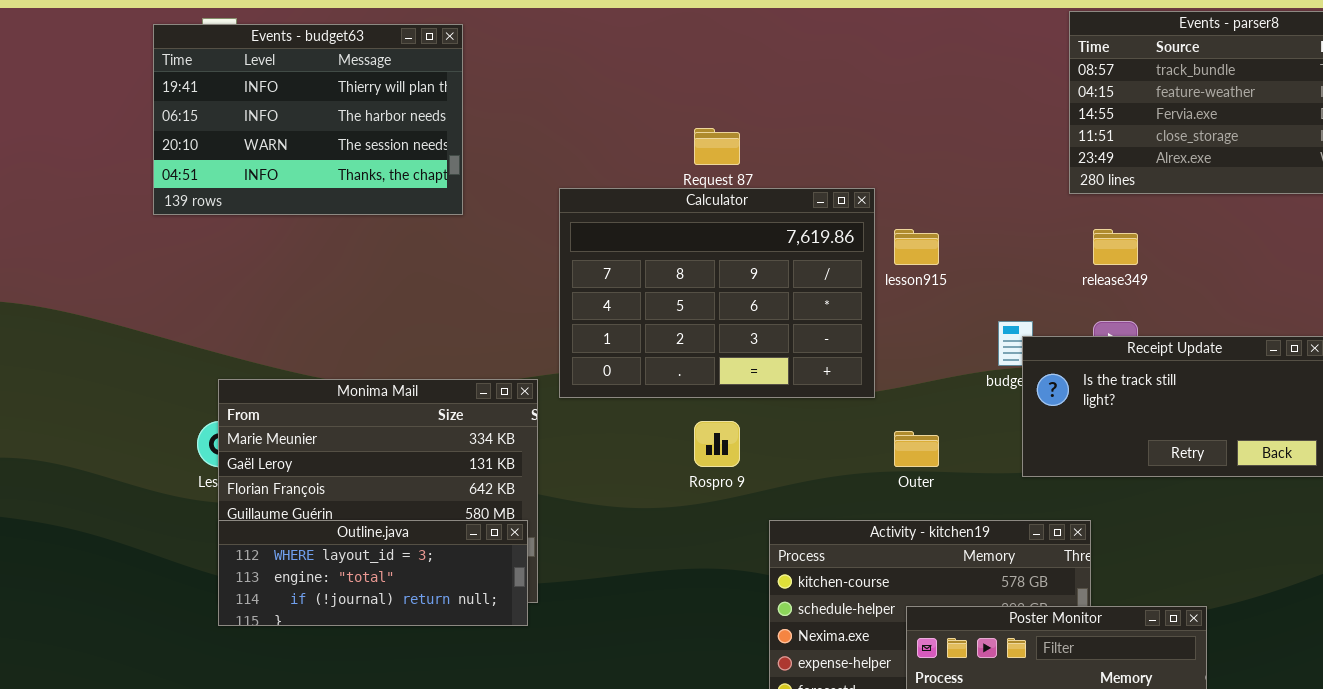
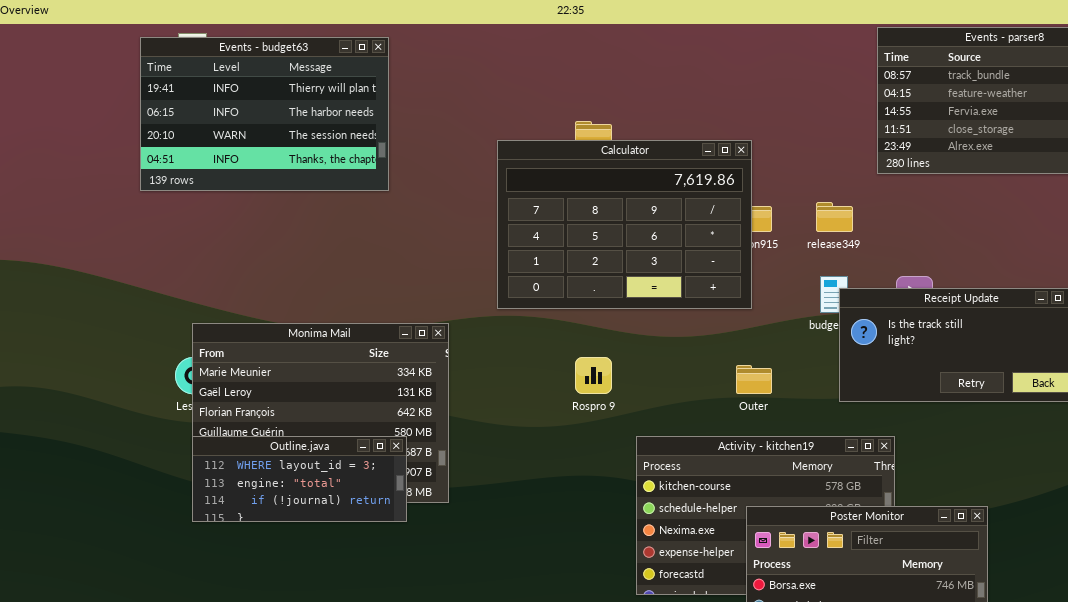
Calculator: [559,188,875,398] -> [497,140,752,309], moved
release349: [1093,229,1138,265] -> [816,202,853,232], moved
Outline.java: [218,520,528,626] -> [192,436,407,522], resized

